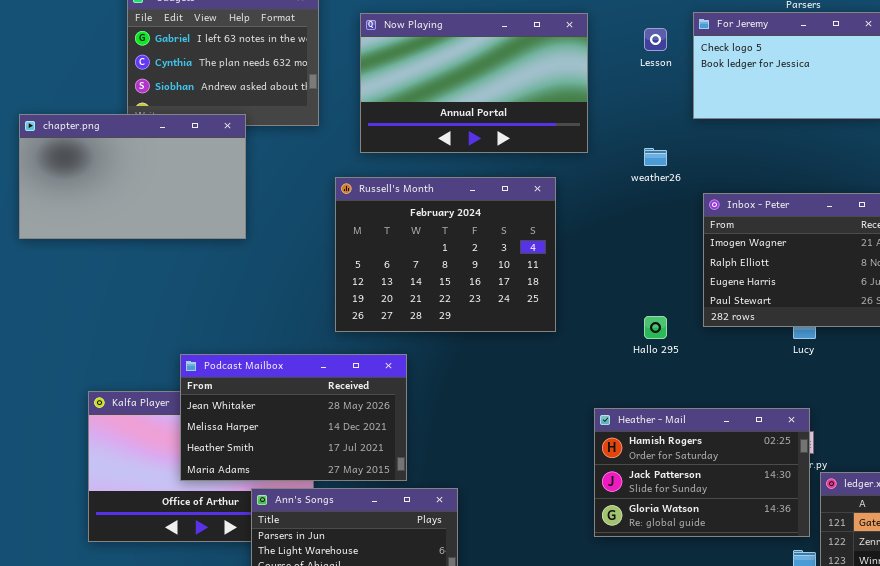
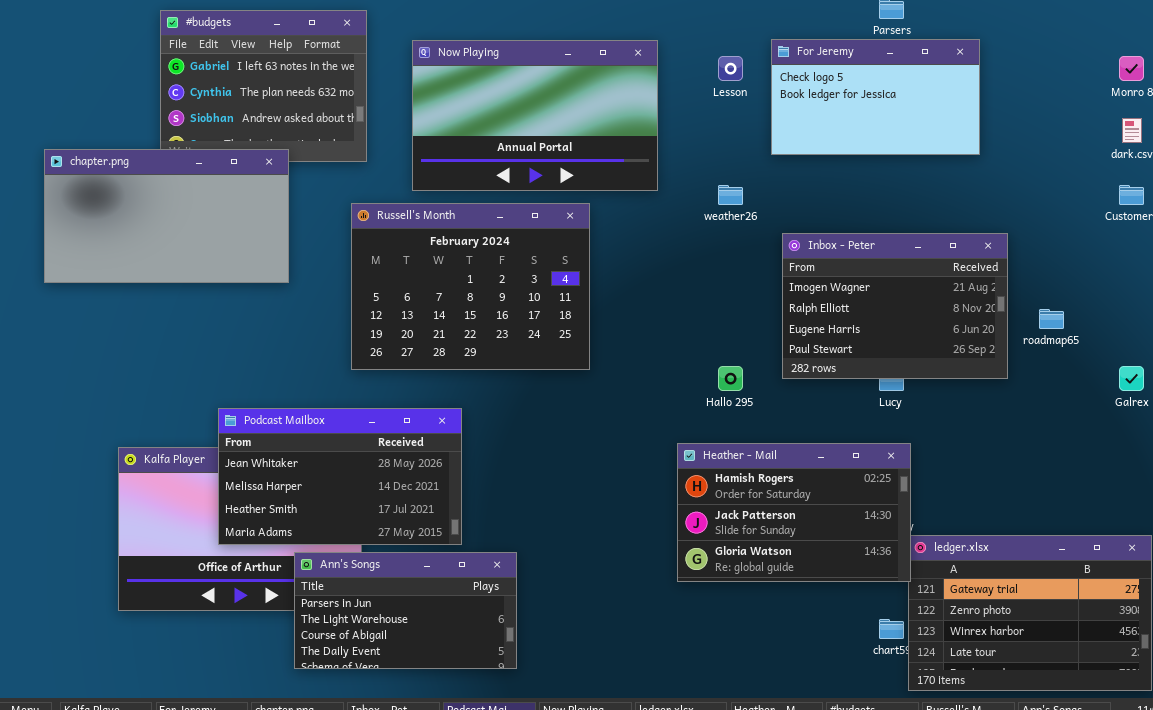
Russell's Month: [335,177,556,332] -> [351,203,590,370], moved
Heather - Mail: [594,408,810,537] -> [677,443,911,582], moved

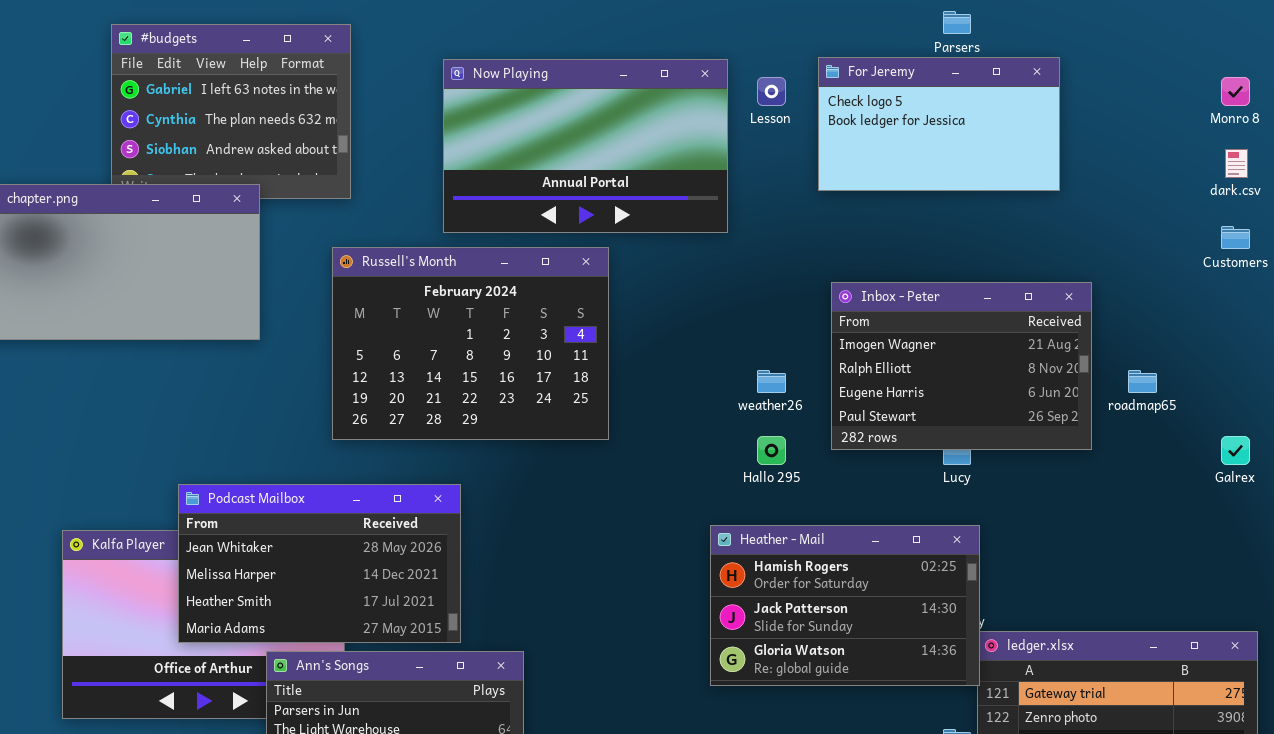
Now Playing: [412,40,658,191] -> [443,59,728,233], moved
weather26: [718,185,743,205] -> [757,370,786,393], moved

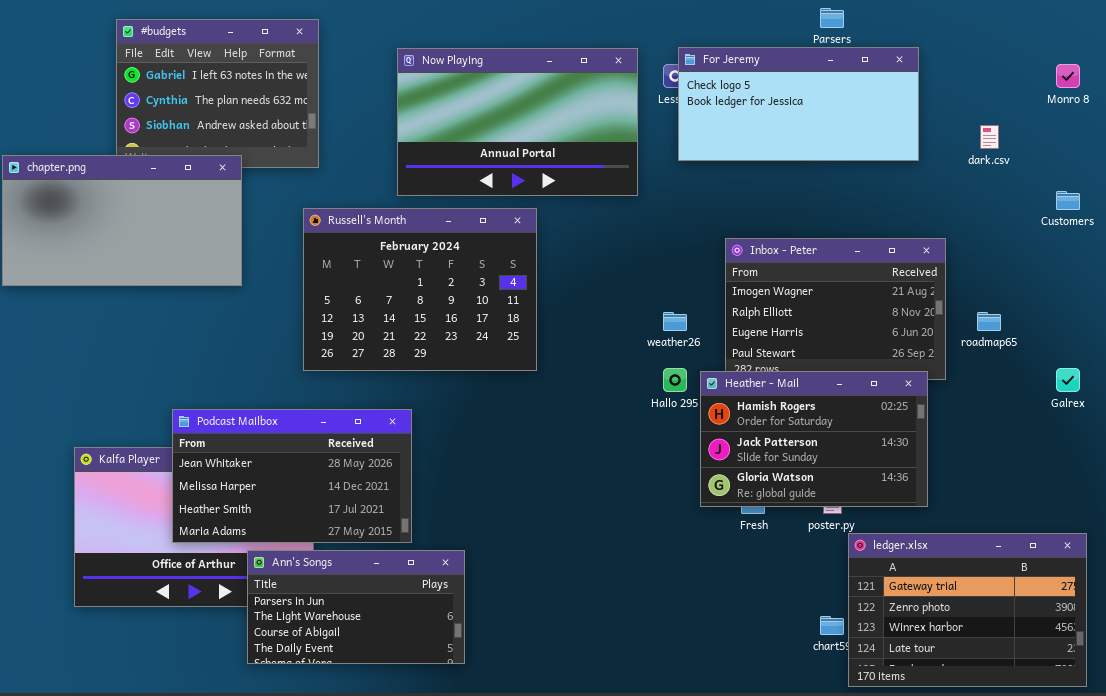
For Jeremy: [818,57,1060,191] -> [678,47,919,161], resized
dark.csv: [1225,149,1248,178] -> [980,125,999,149], moved
Heather - Mail: [710,525,980,686] -> [700,371,928,507], moved

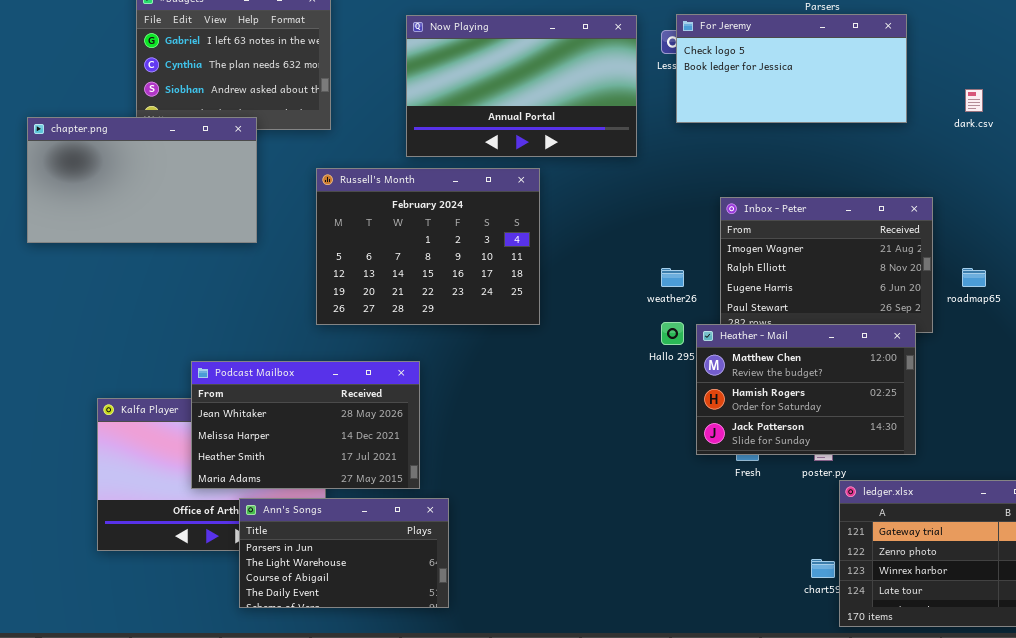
Heather - Mail: [700,371,928,507] -> [696,324,916,455], scrolled up 1 row
Ann's Songs: [247,550,465,664] -> [239,498,449,608], moved

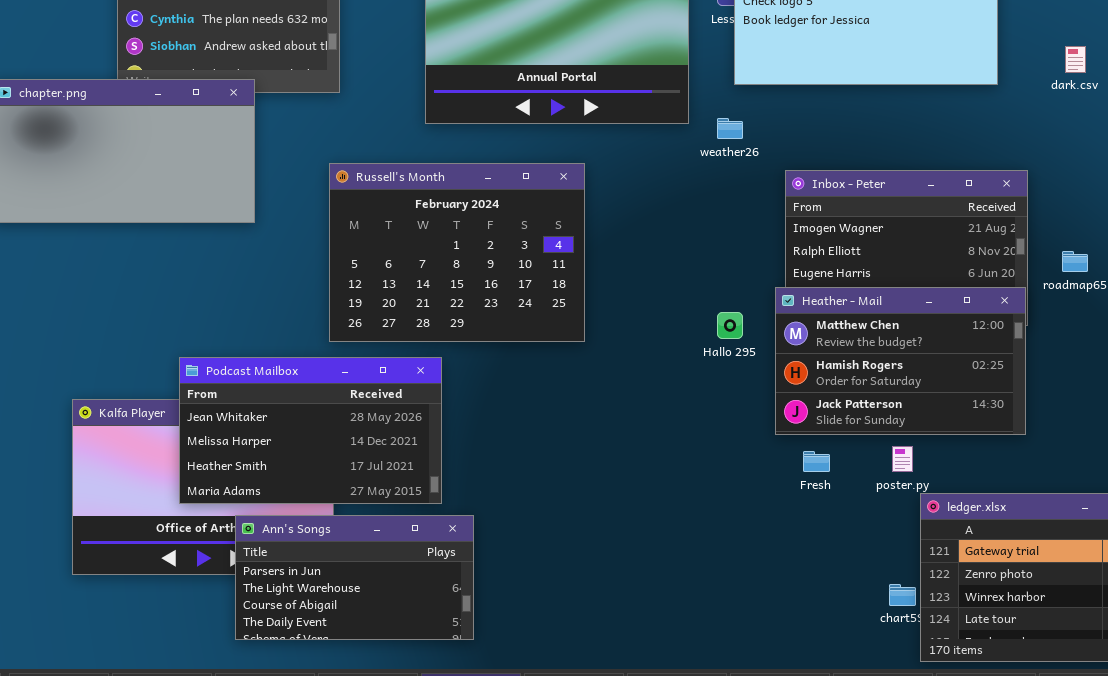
Russell's Month: [316,168,540,325] -> [329,163,585,342], moved
weather26: [661,268,684,287] -> [717,118,743,139], moved
Heather - Mail: [696,324,916,455] -> [775,287,1026,435], moved

